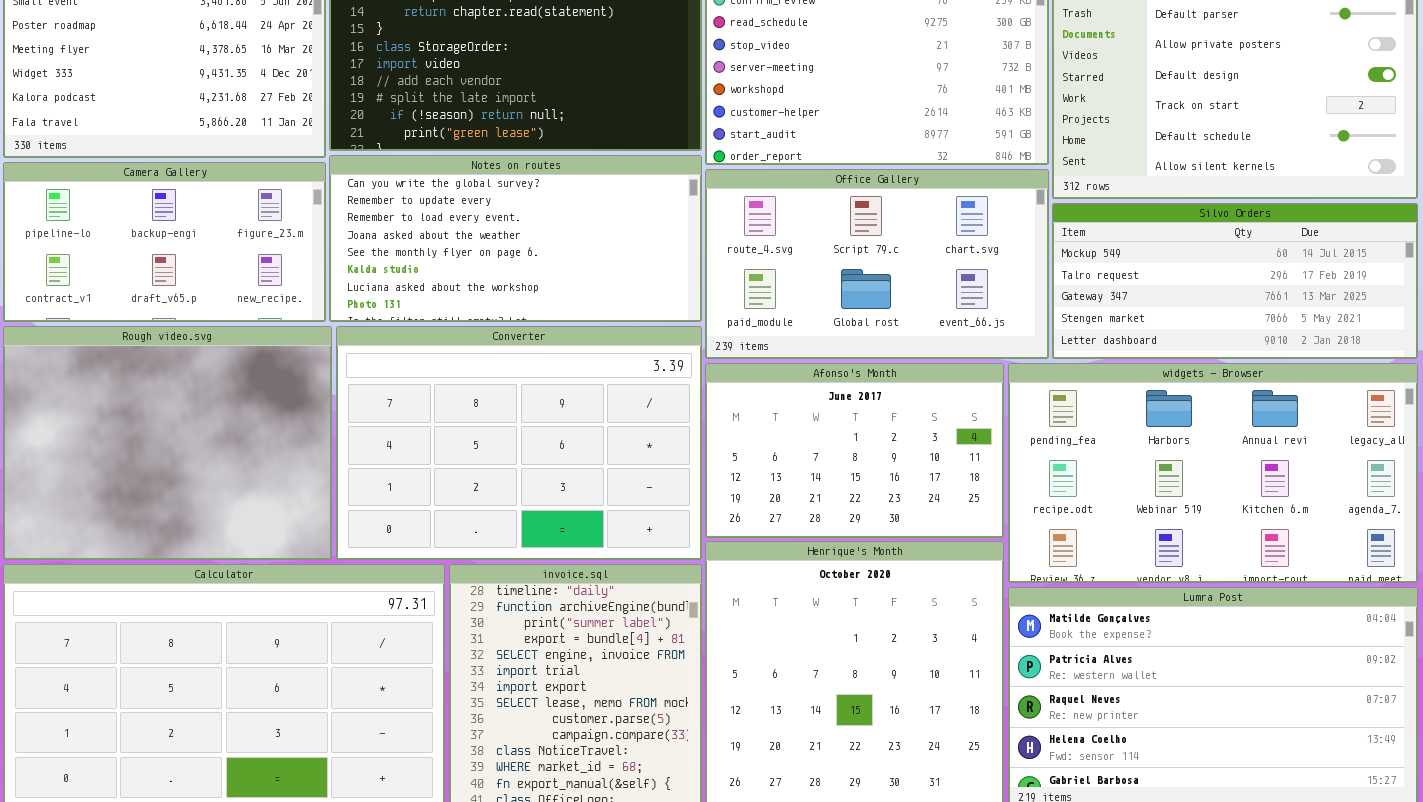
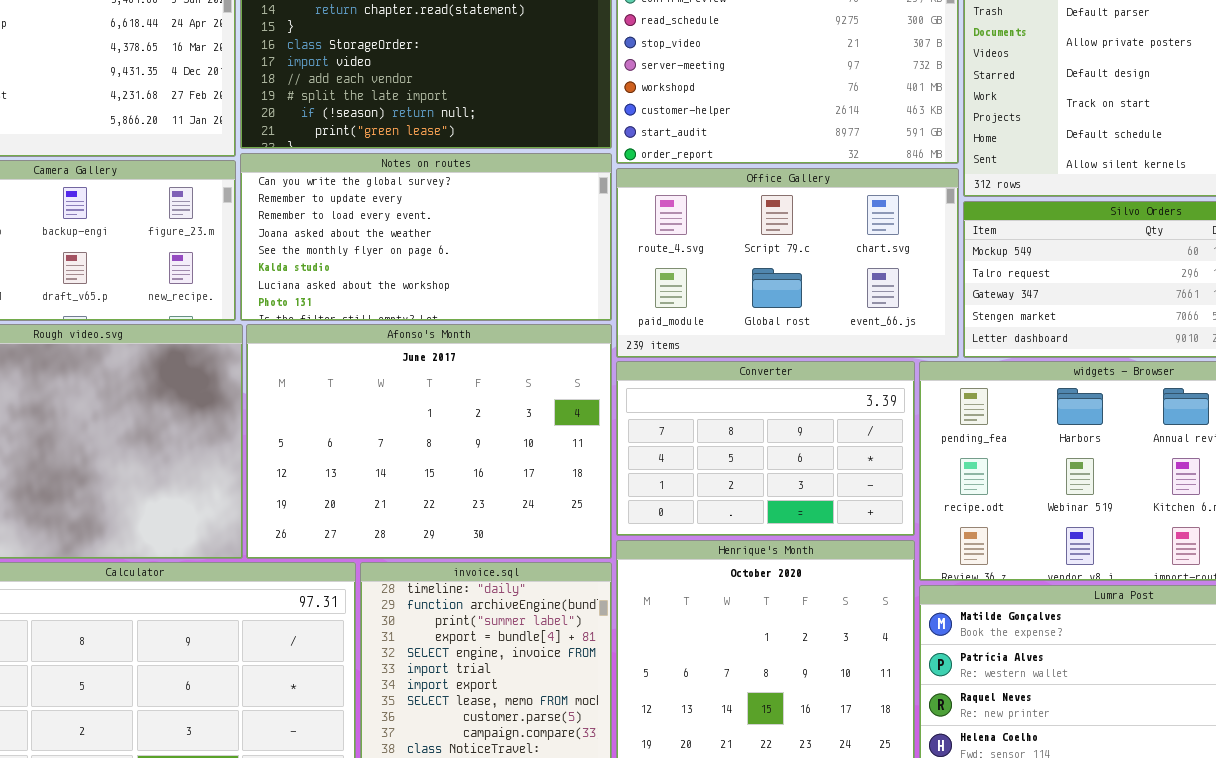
Converter: [336,326,702,560] -> [616,361,915,536], moved, resized
Afonso's Month: [705,363,1004,538] -> [246,324,612,559], moved, resized

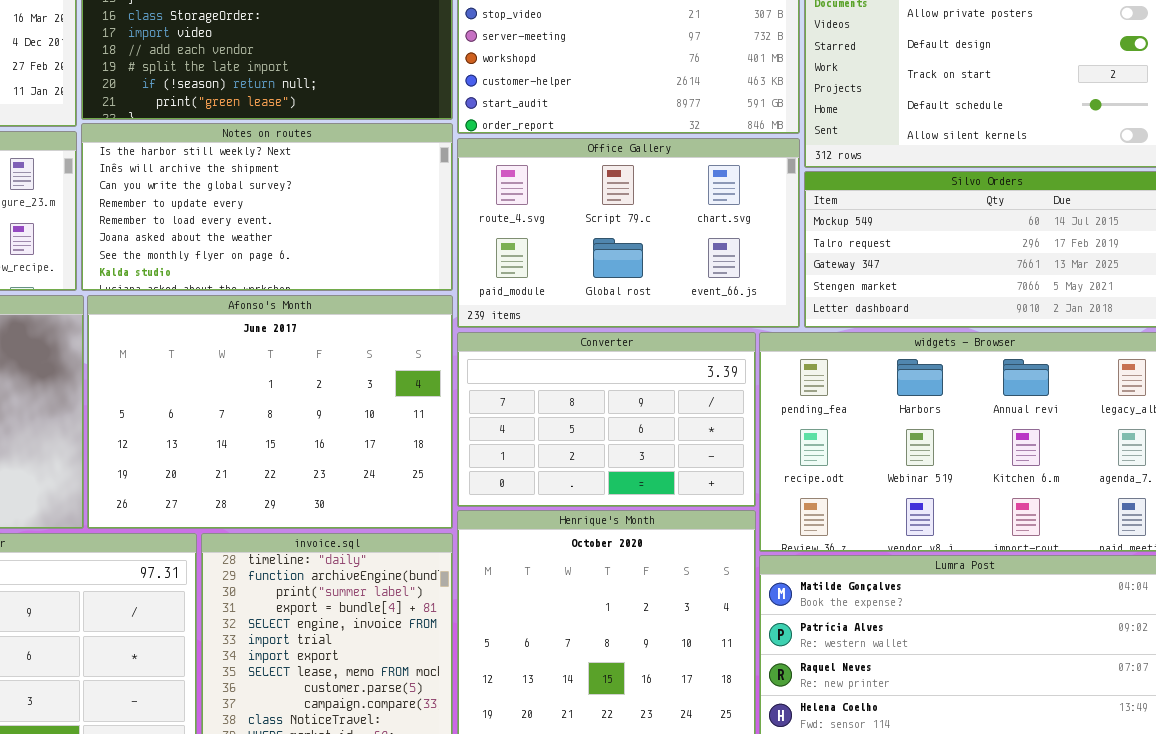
Notes on routes: [240,153,612,321] -> [81,123,453,291], scrolled up 2 rows

